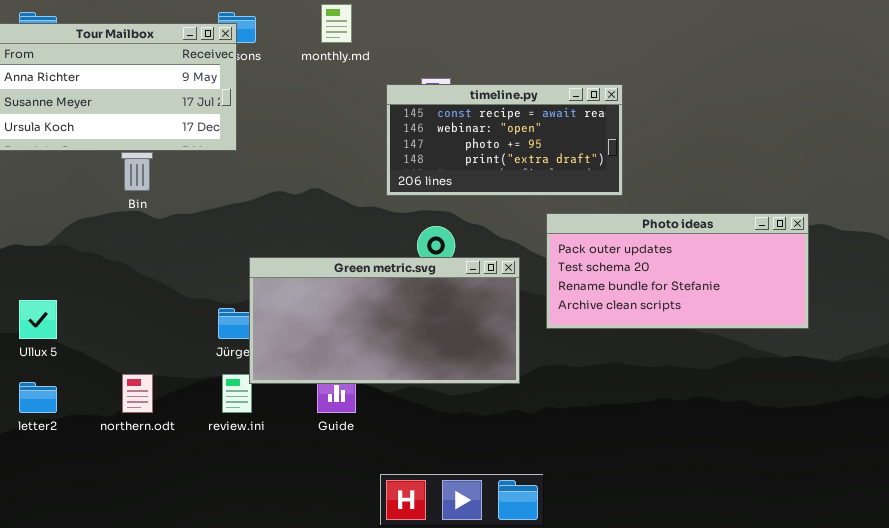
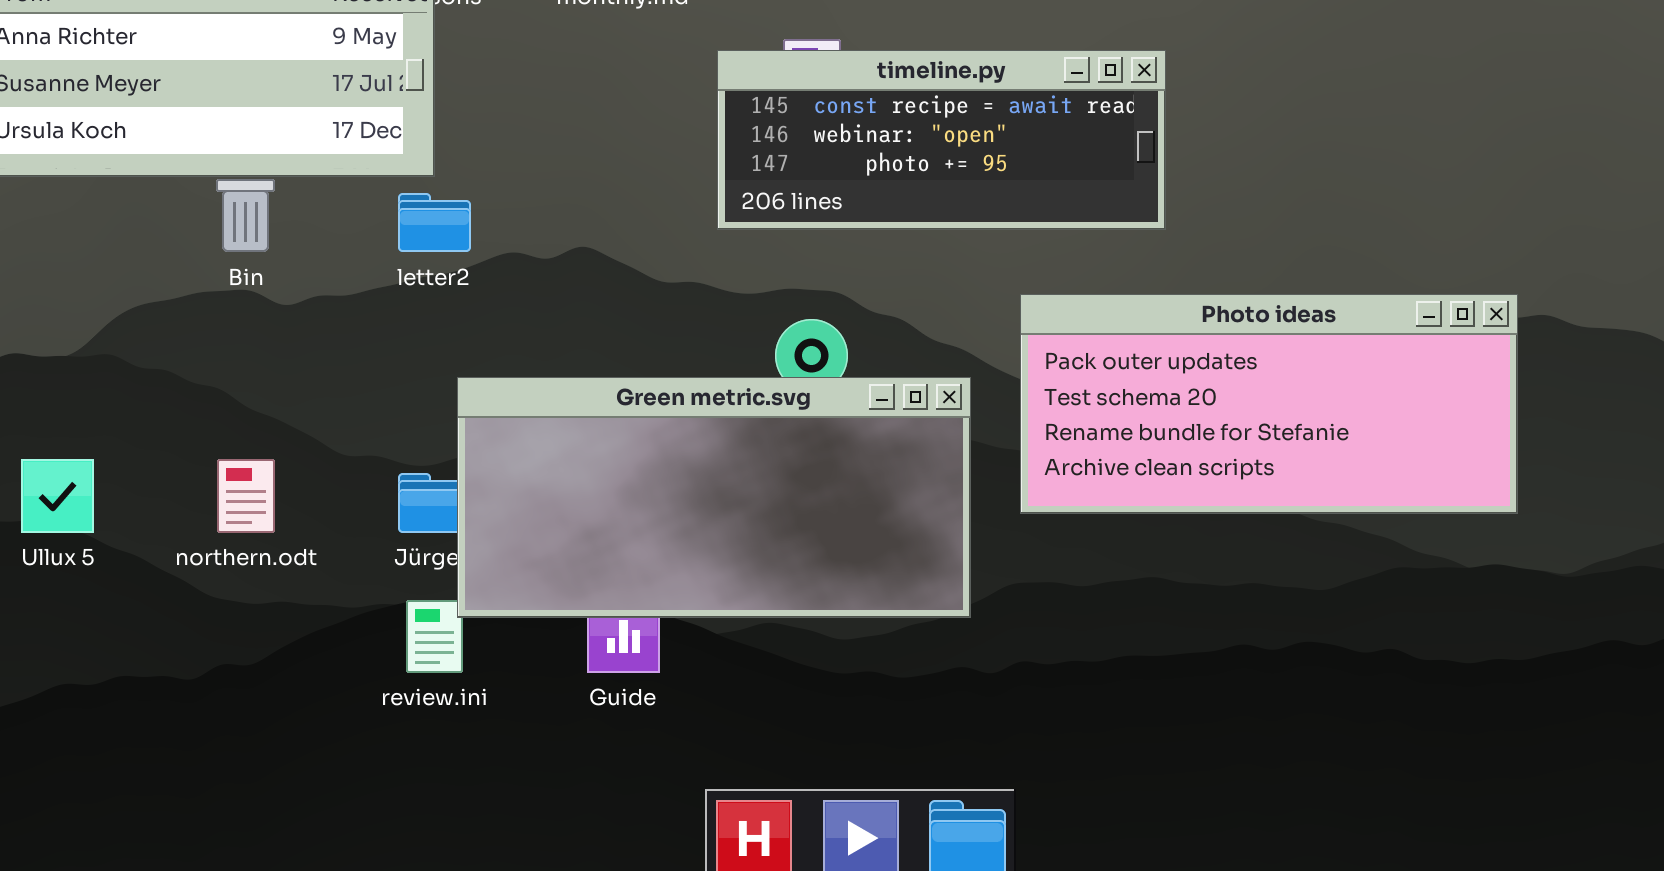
timeline.py: [386,84,623,196] -> [717,50,1166,230], resized
northern.odt: [122,374,153,413] -> [217,459,275,533], moved
letter2: [19,382,57,413] -> [398,193,471,252], moved

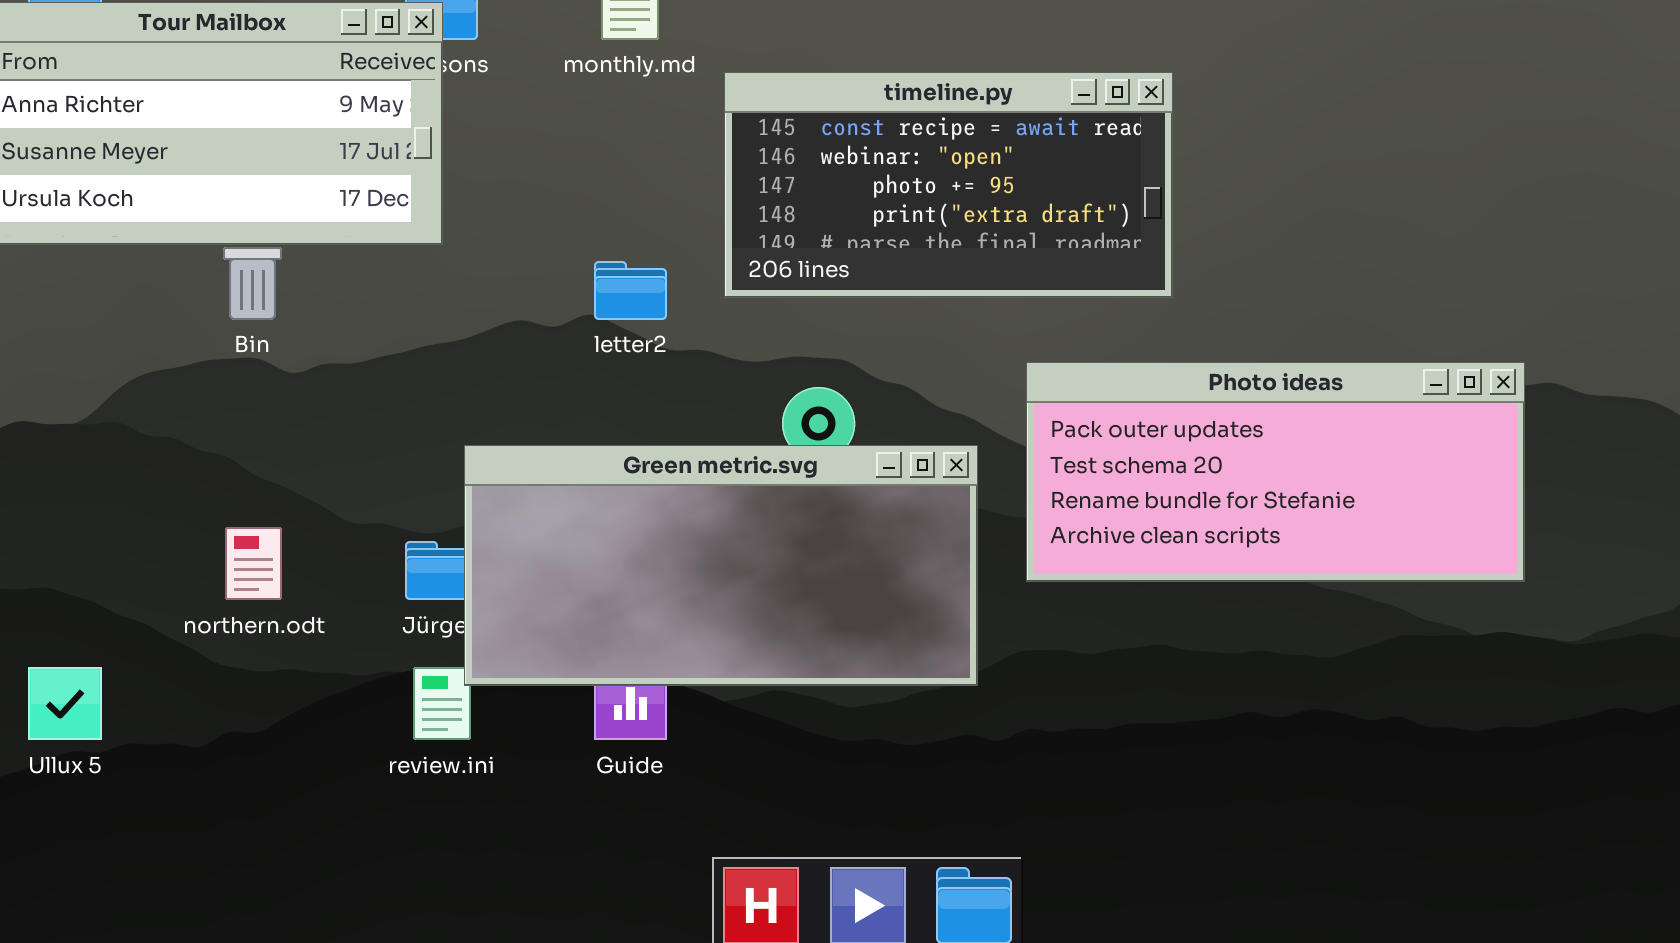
timeline.py: [717,50,1166,230] -> [724,72,1173,298], resized
letter2: [398,193,471,252] -> [594,261,667,320], moved
Ullux 5: [21,459,94,533] -> [28,667,102,740], moved

